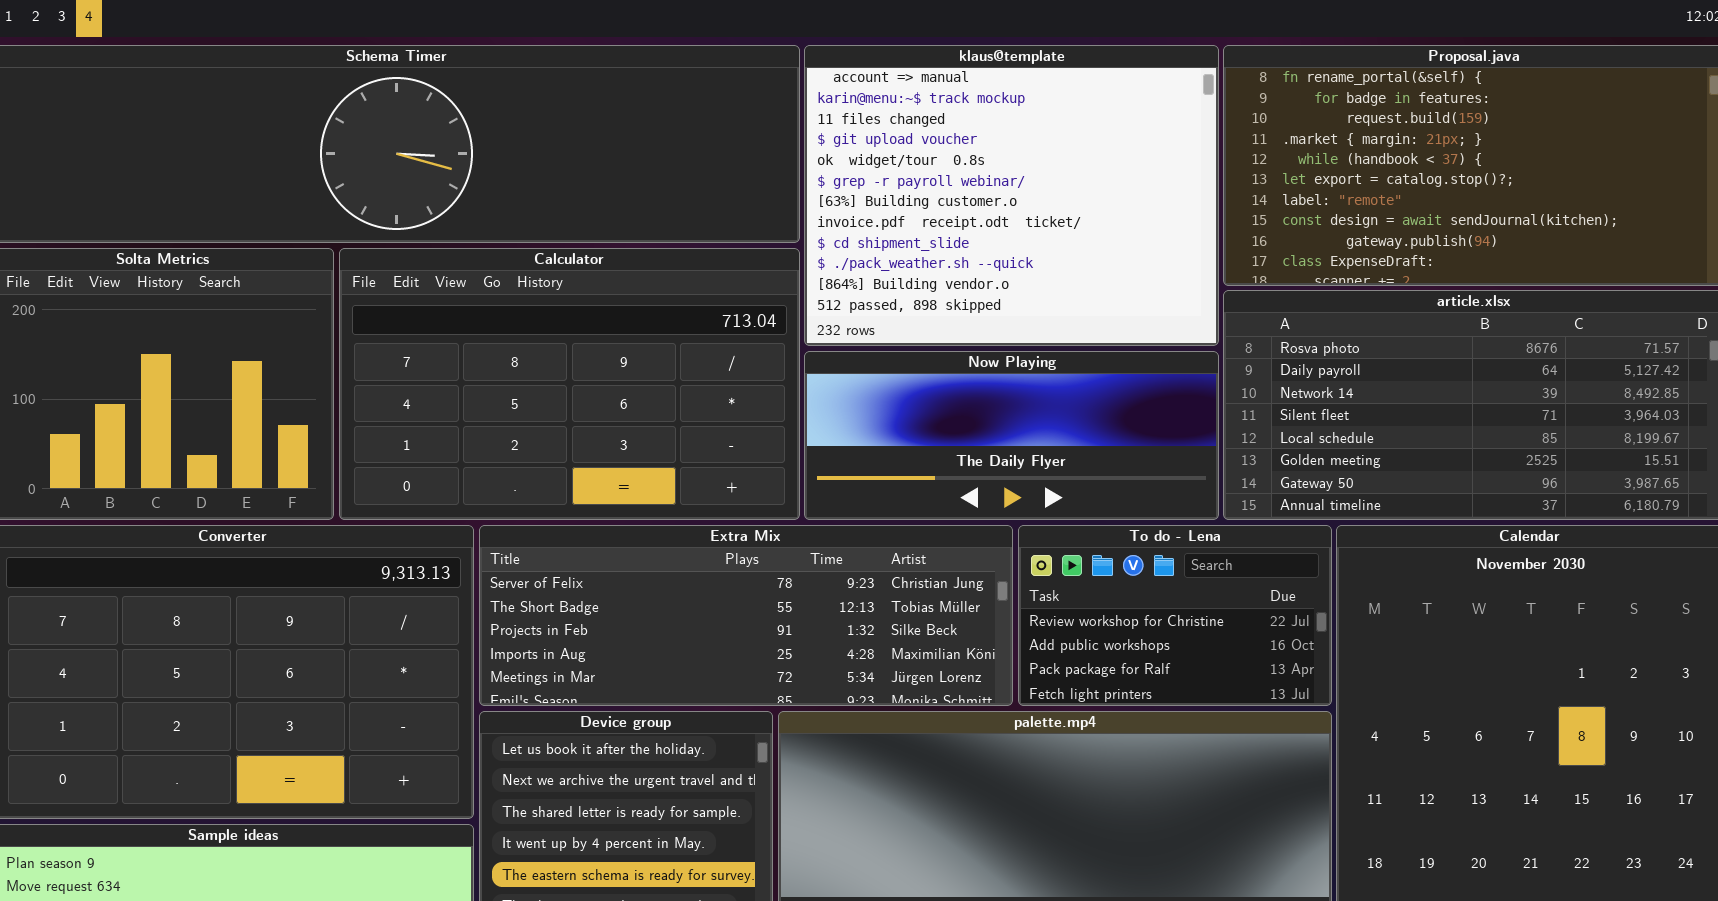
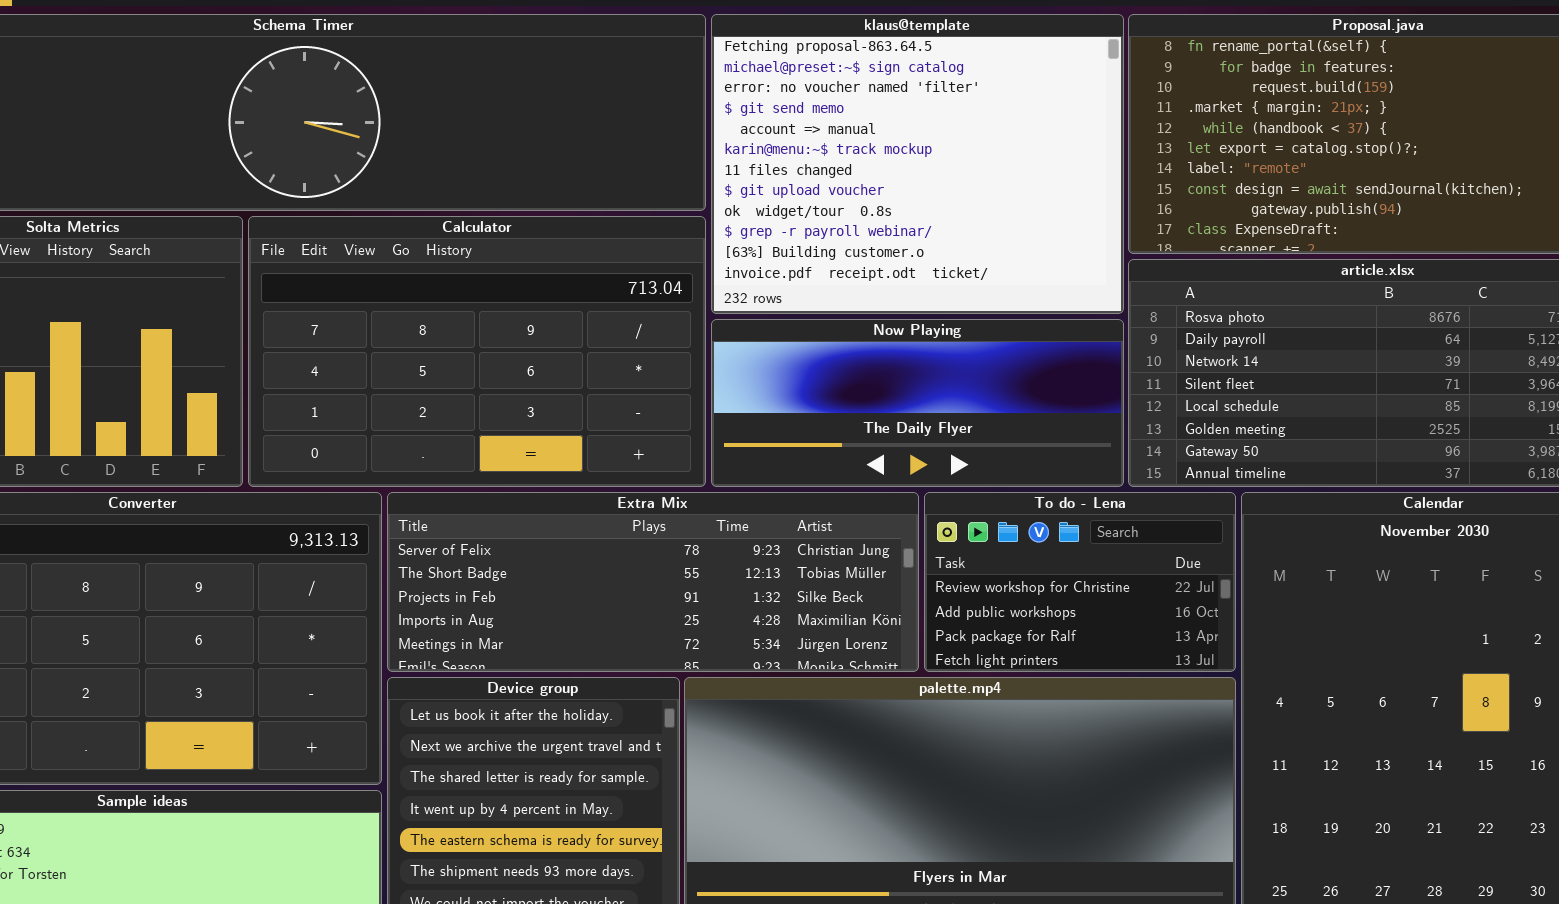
klaus@template: [804,45,1219,346] -> [711,14,1124,314], scrolled up 4 rows

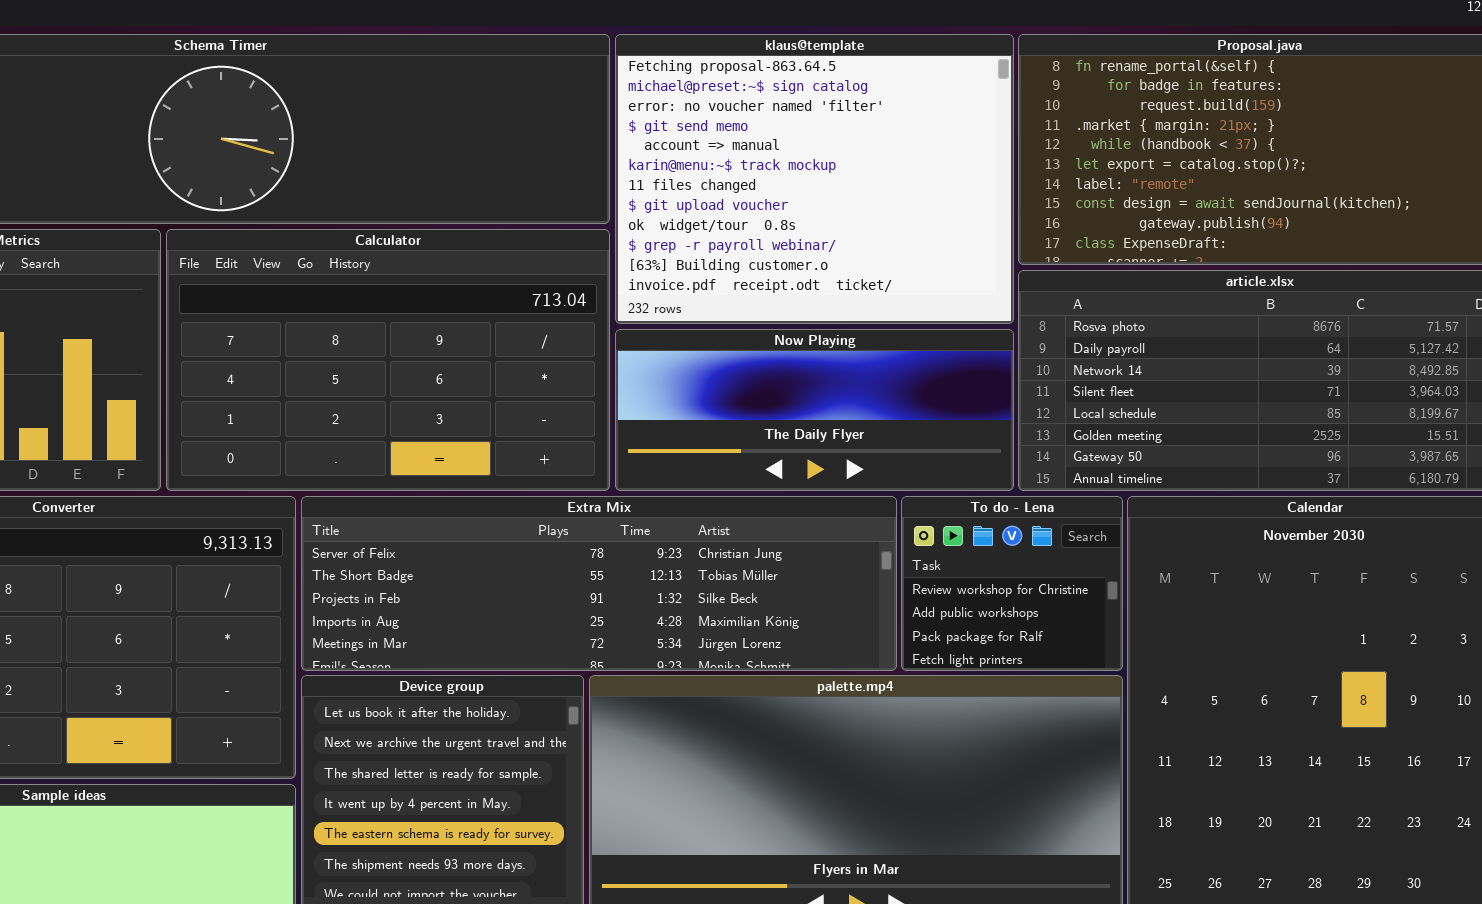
Extra Mix: [387,492,919,672] -> [301,496,897,671], resized
To do - Lena: [924,492,1236,672] -> [901,496,1123,671], resized

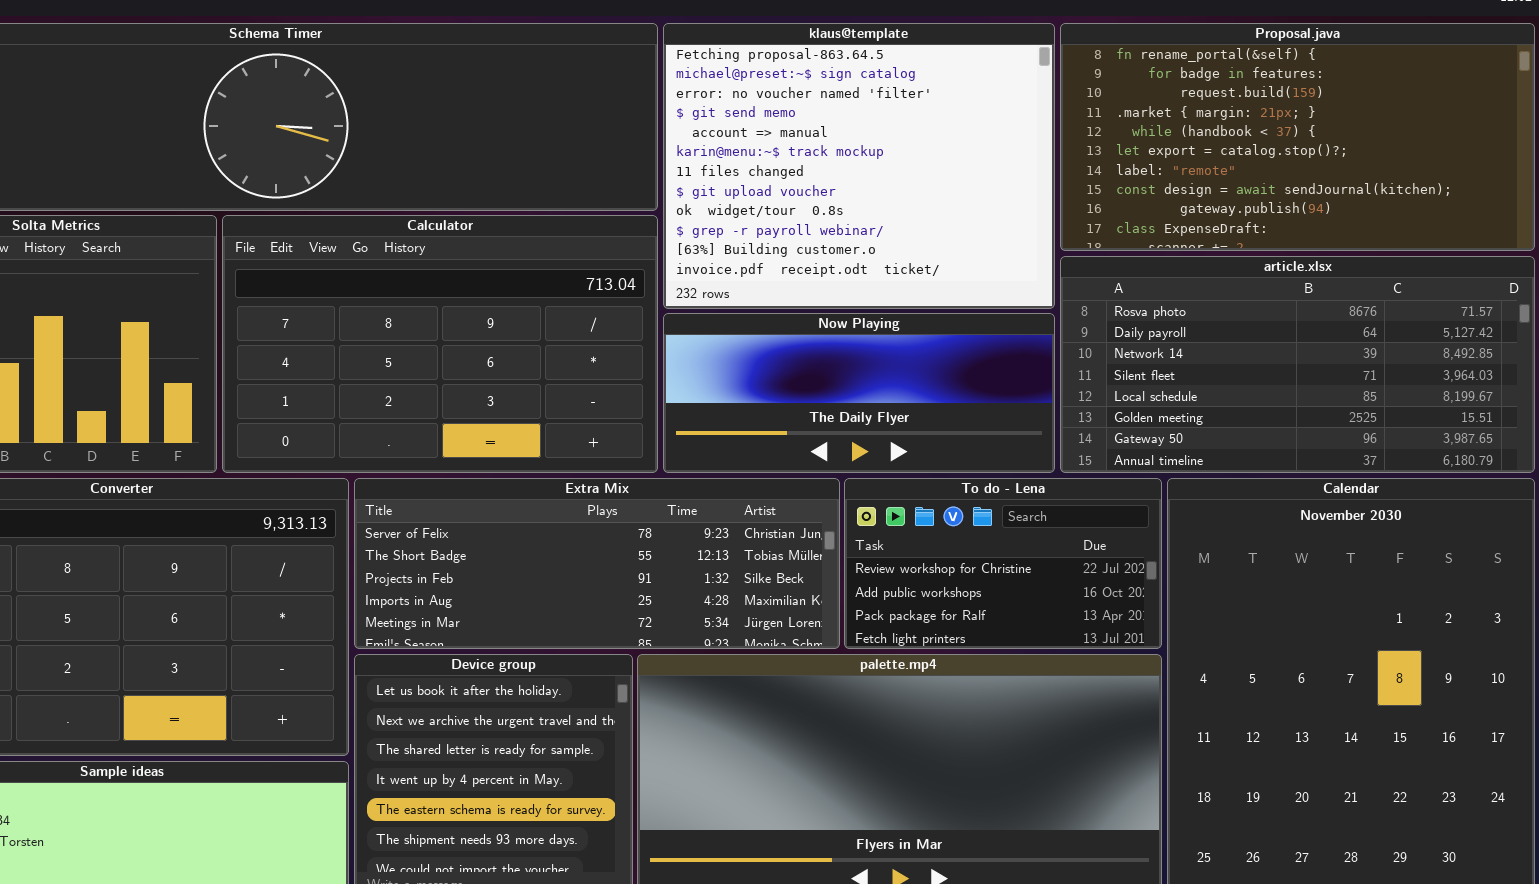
Extra Mix: [301,496,897,671] -> [354,478,840,649], resized
To do - Lena: [901,496,1123,671] -> [844,478,1162,649], resized

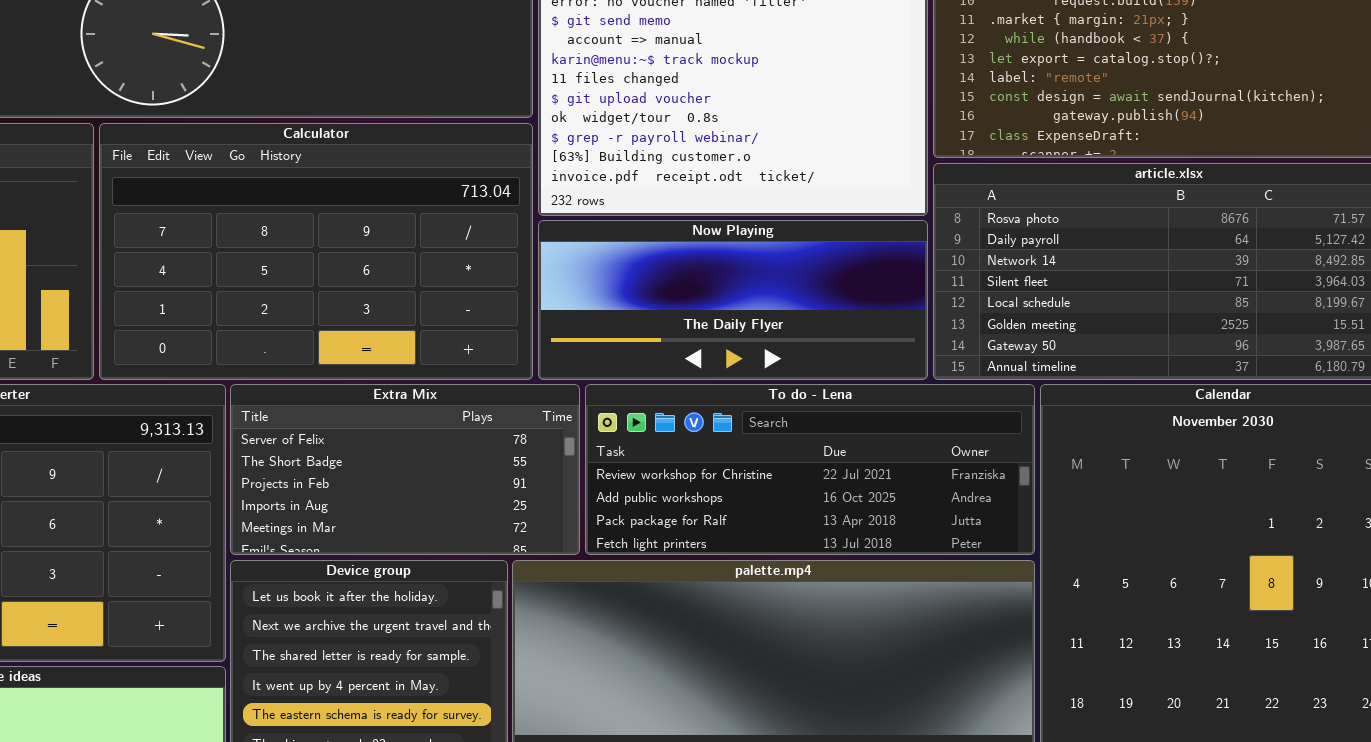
Extra Mix: [354,478,840,649] -> [230,384,580,555], resized
To do - Lena: [844,478,1162,649] -> [585,384,1035,555], resized

